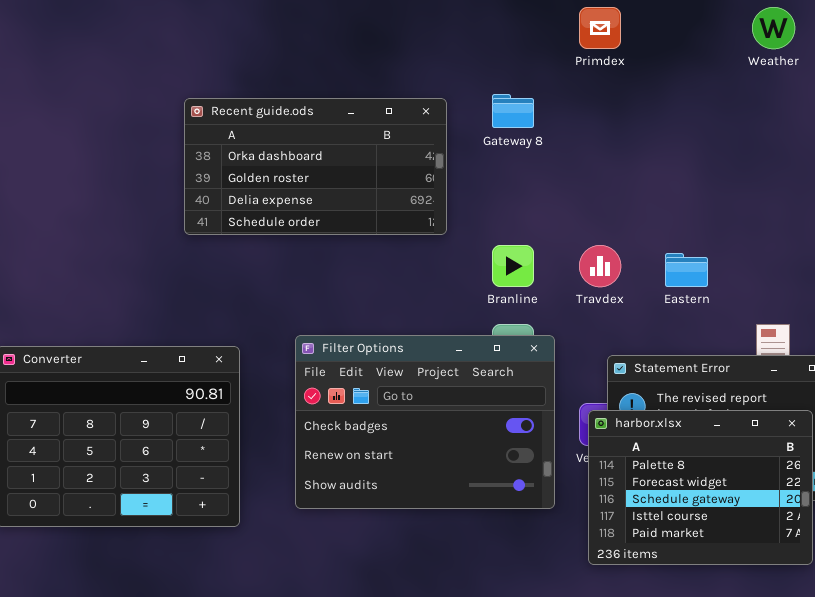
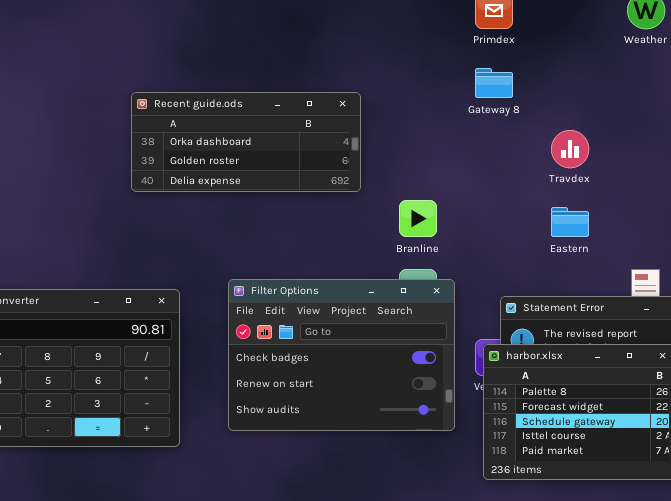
Gateway 8: [492,94,534,128] -> [475,68,513,98], moved
Recent guide.ods: [184,98,447,235] -> [131,92,361,192], resized
Travdex: [579,245,621,287] -> [551,130,589,168], moved

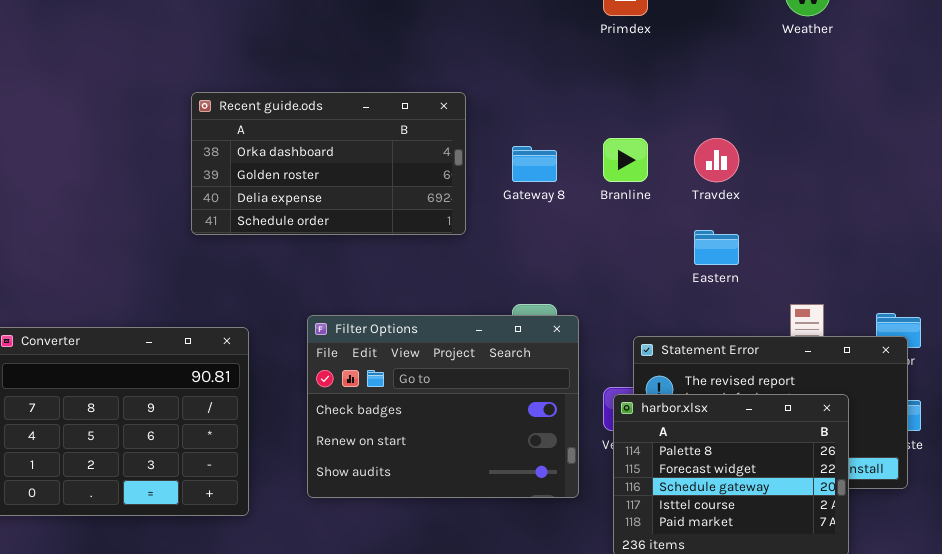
Gateway 8: [475,68,513,98] -> [512,146,557,182], moved
Recent guide.ods: [131,92,361,192] -> [191,92,466,235], resized
Branline: [399,200,437,237] -> [603,138,648,182], moved

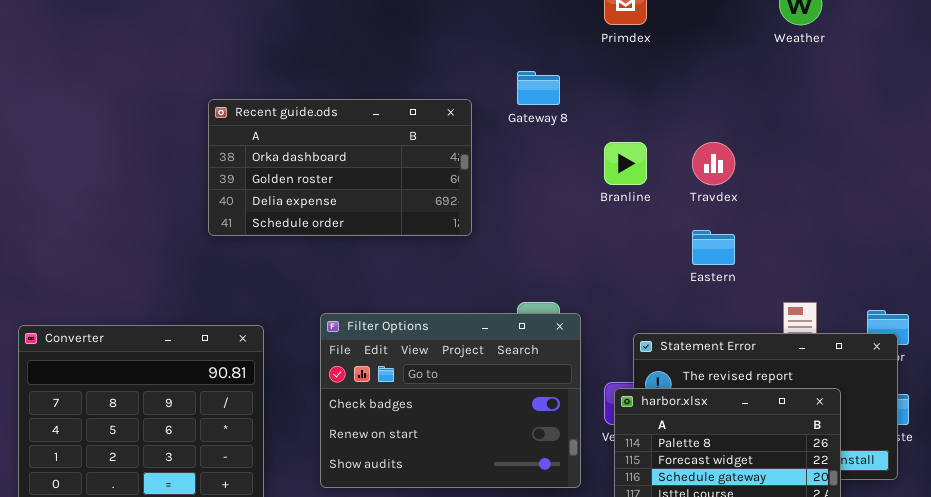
Gateway 8: [512,146,557,182] -> [517,71,560,105], moved

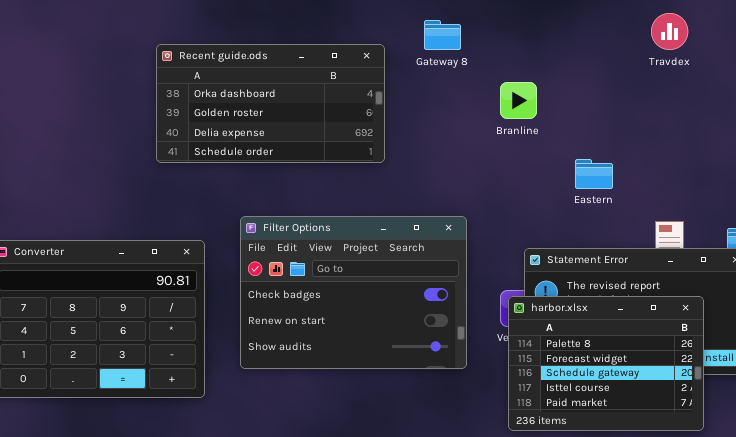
Travdex: [692,142,735,185] -> [651,13,688,50], moved
Filter Options: [320,313,581,488] -> [240,216,467,369], moved

